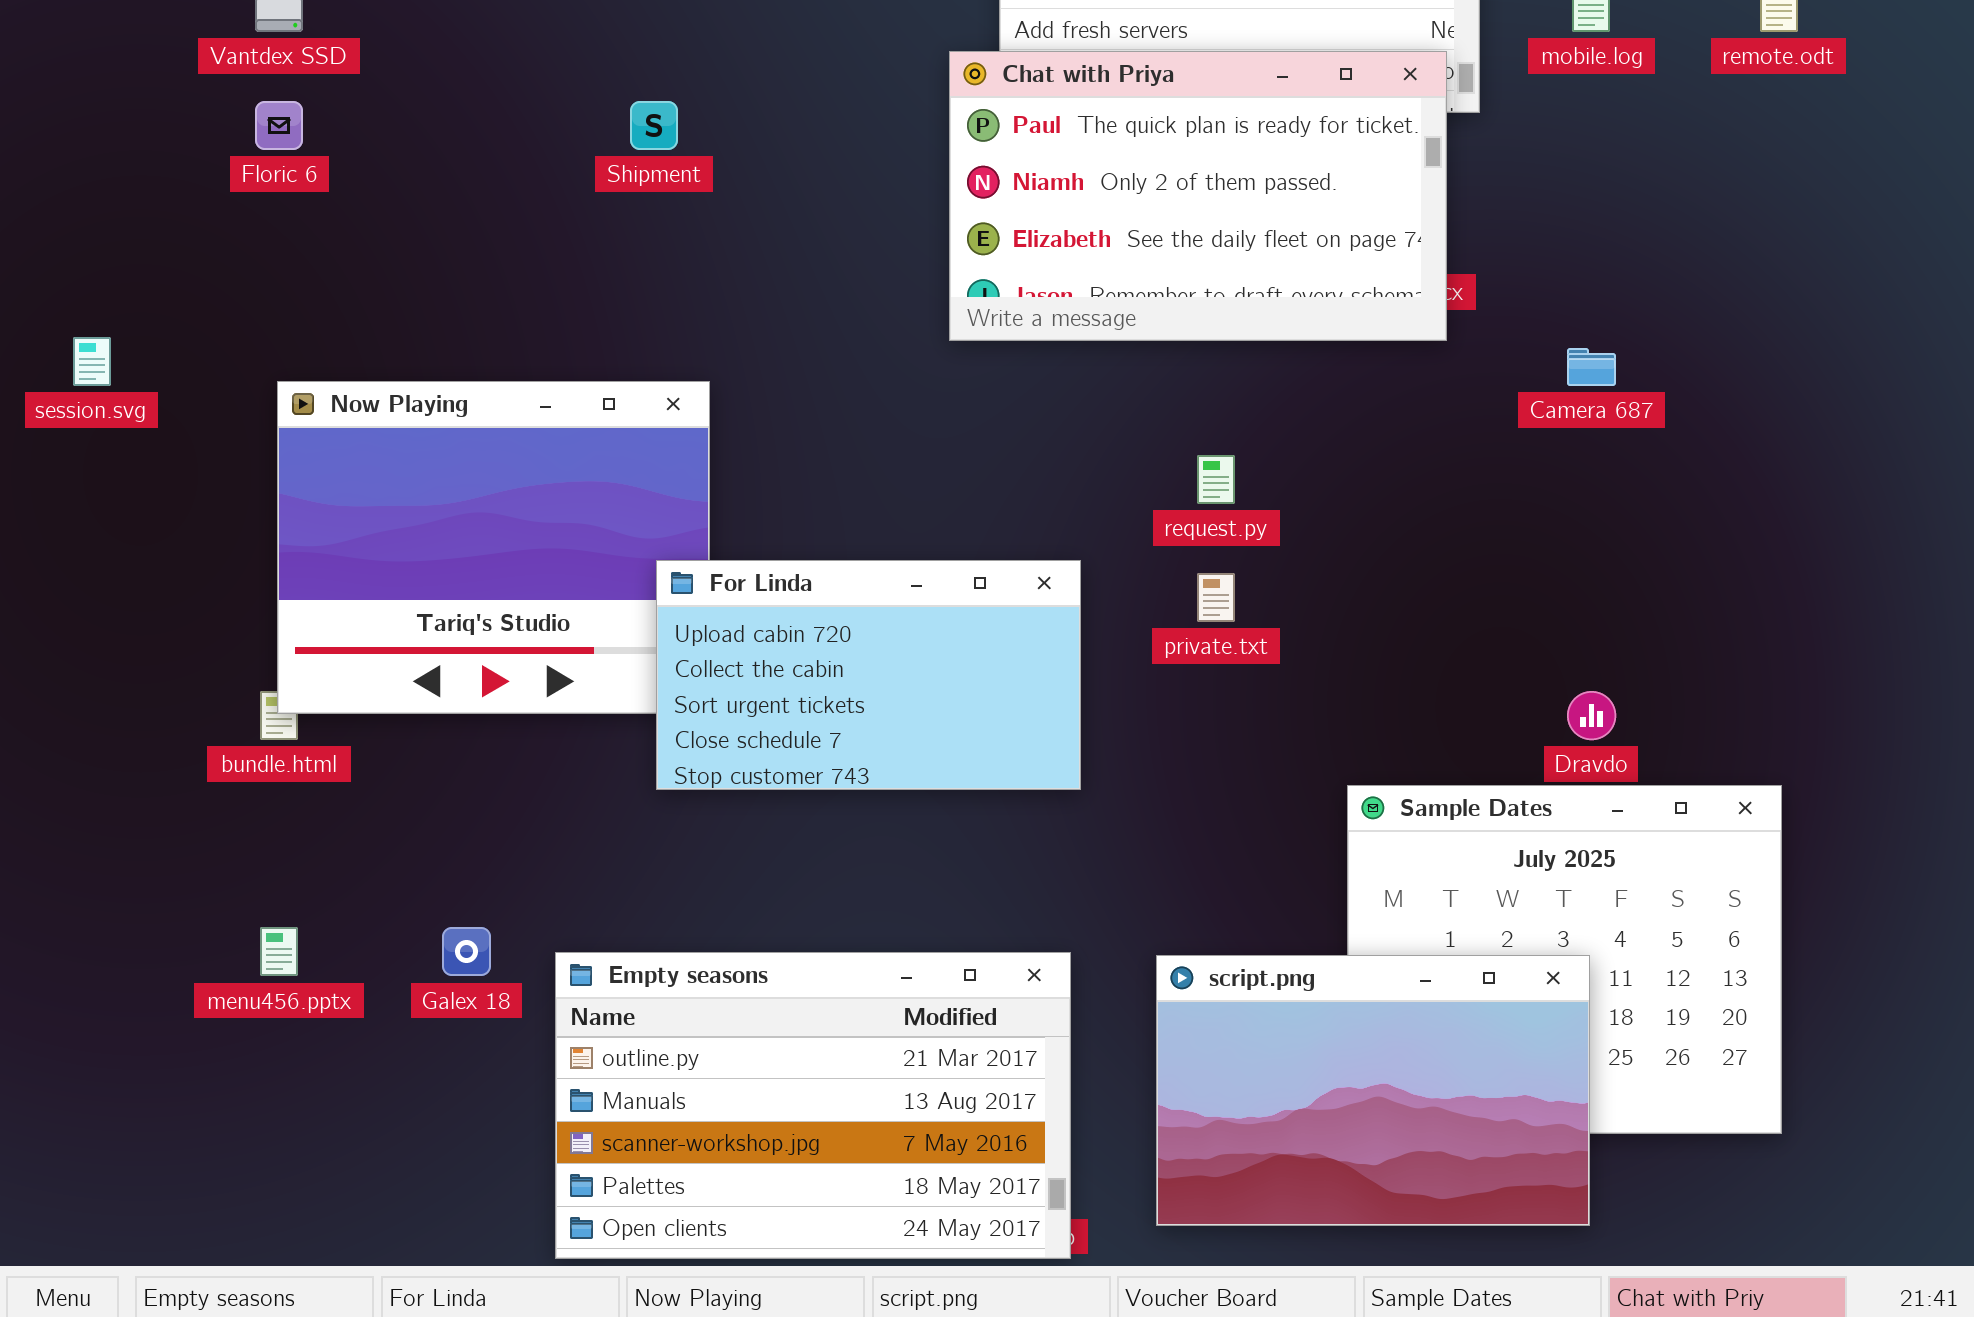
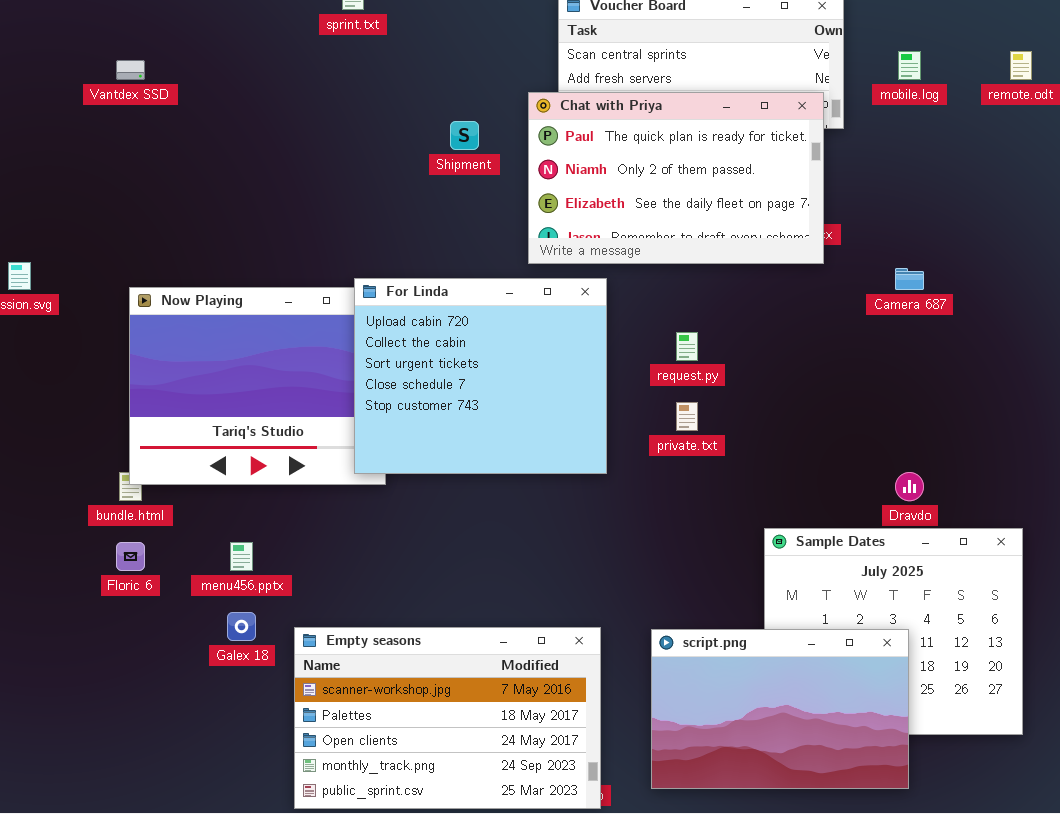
Floric 6: [255,101,303,150] -> [116,542,145,571], moved
Shipment: [630,101,678,150] -> [450,121,479,150], moved
For Linda: [656,560,1081,790] -> [354,278,607,474], moved, resized
menu456.pptx: [260,927,298,976] -> [230,542,253,571], moved
Empty seasons: [555,952,1071,1259] -> [294,627,601,809], scrolled down 2 rows

